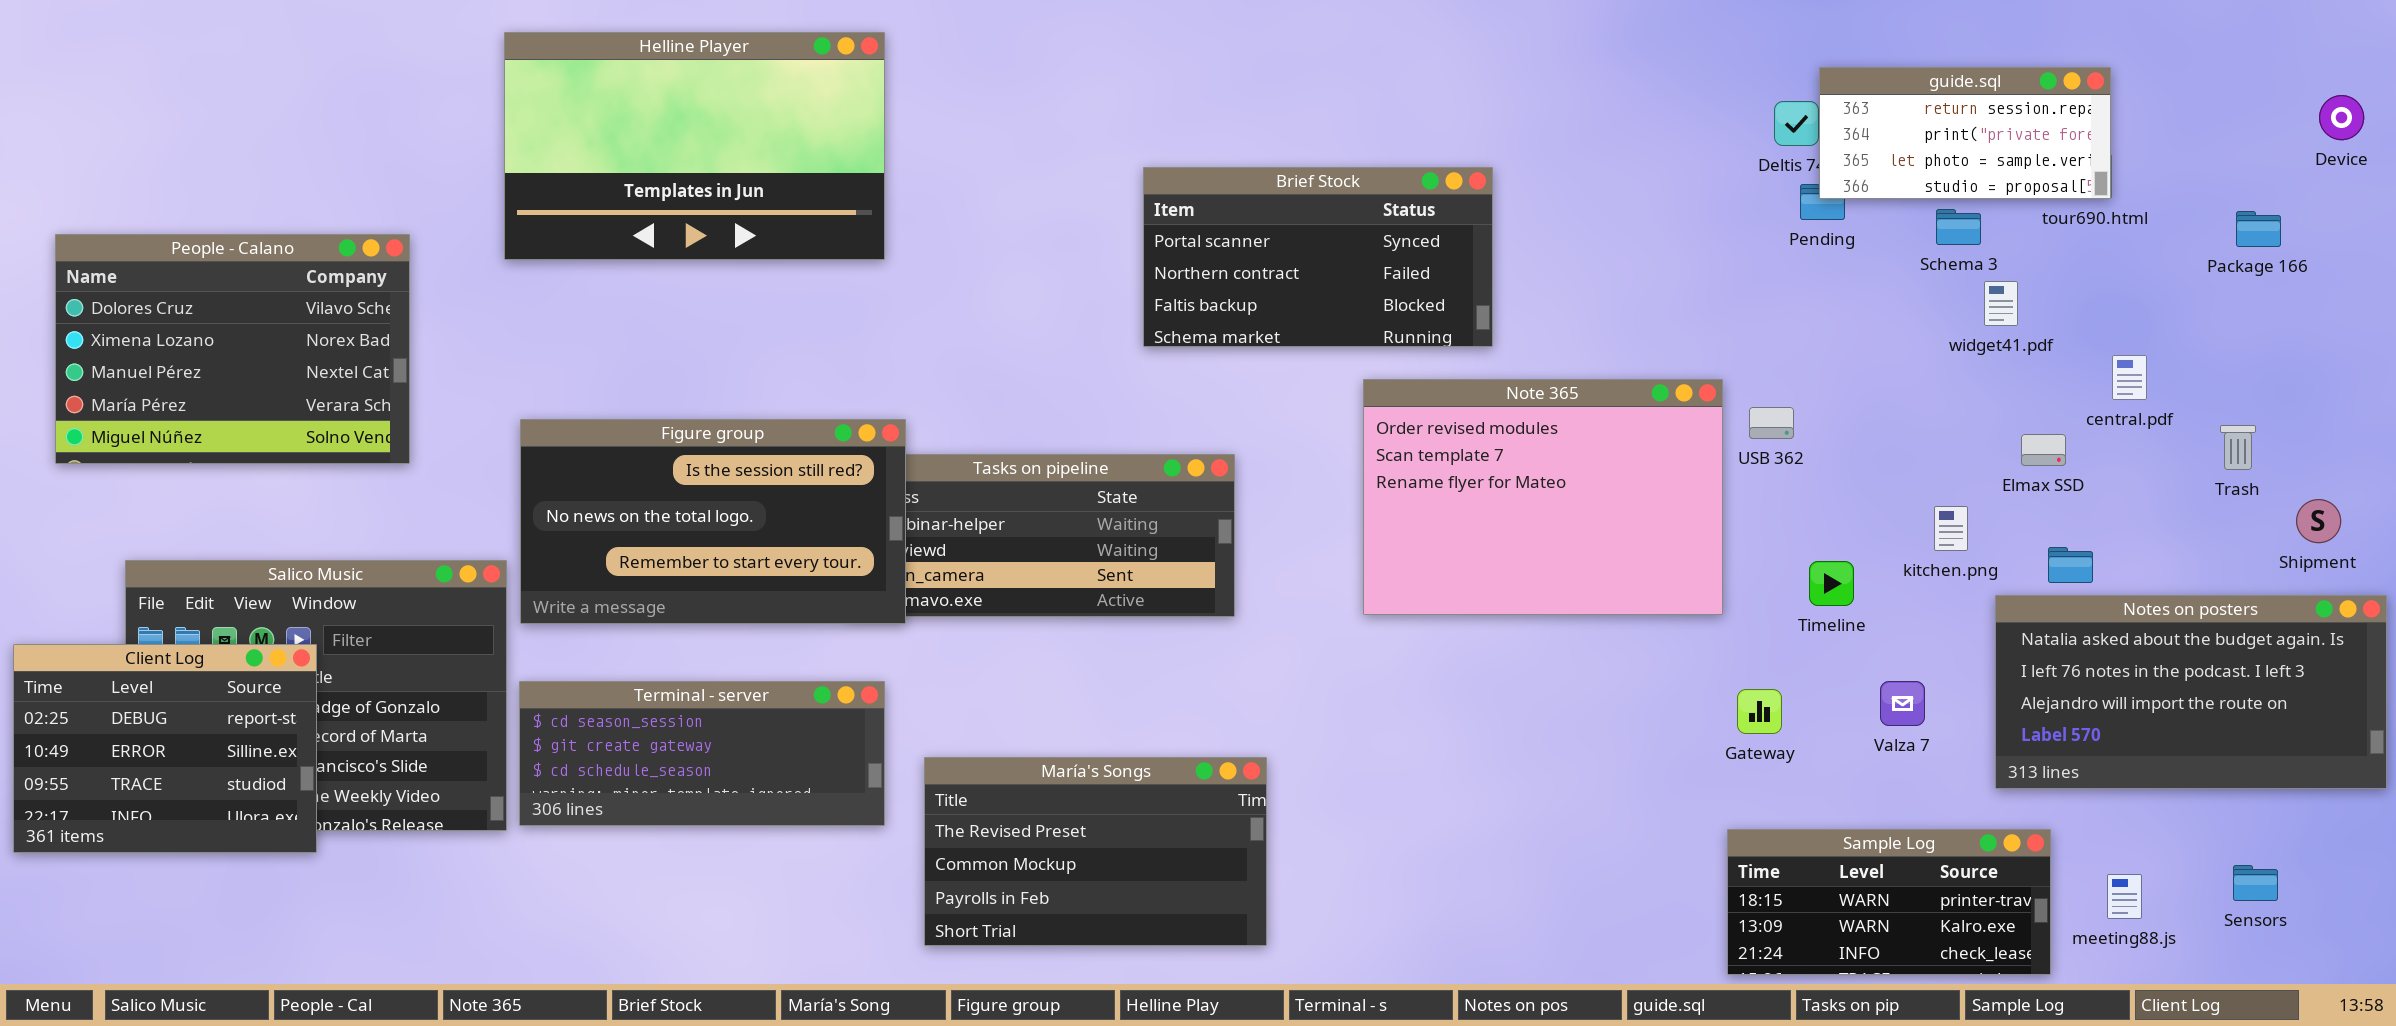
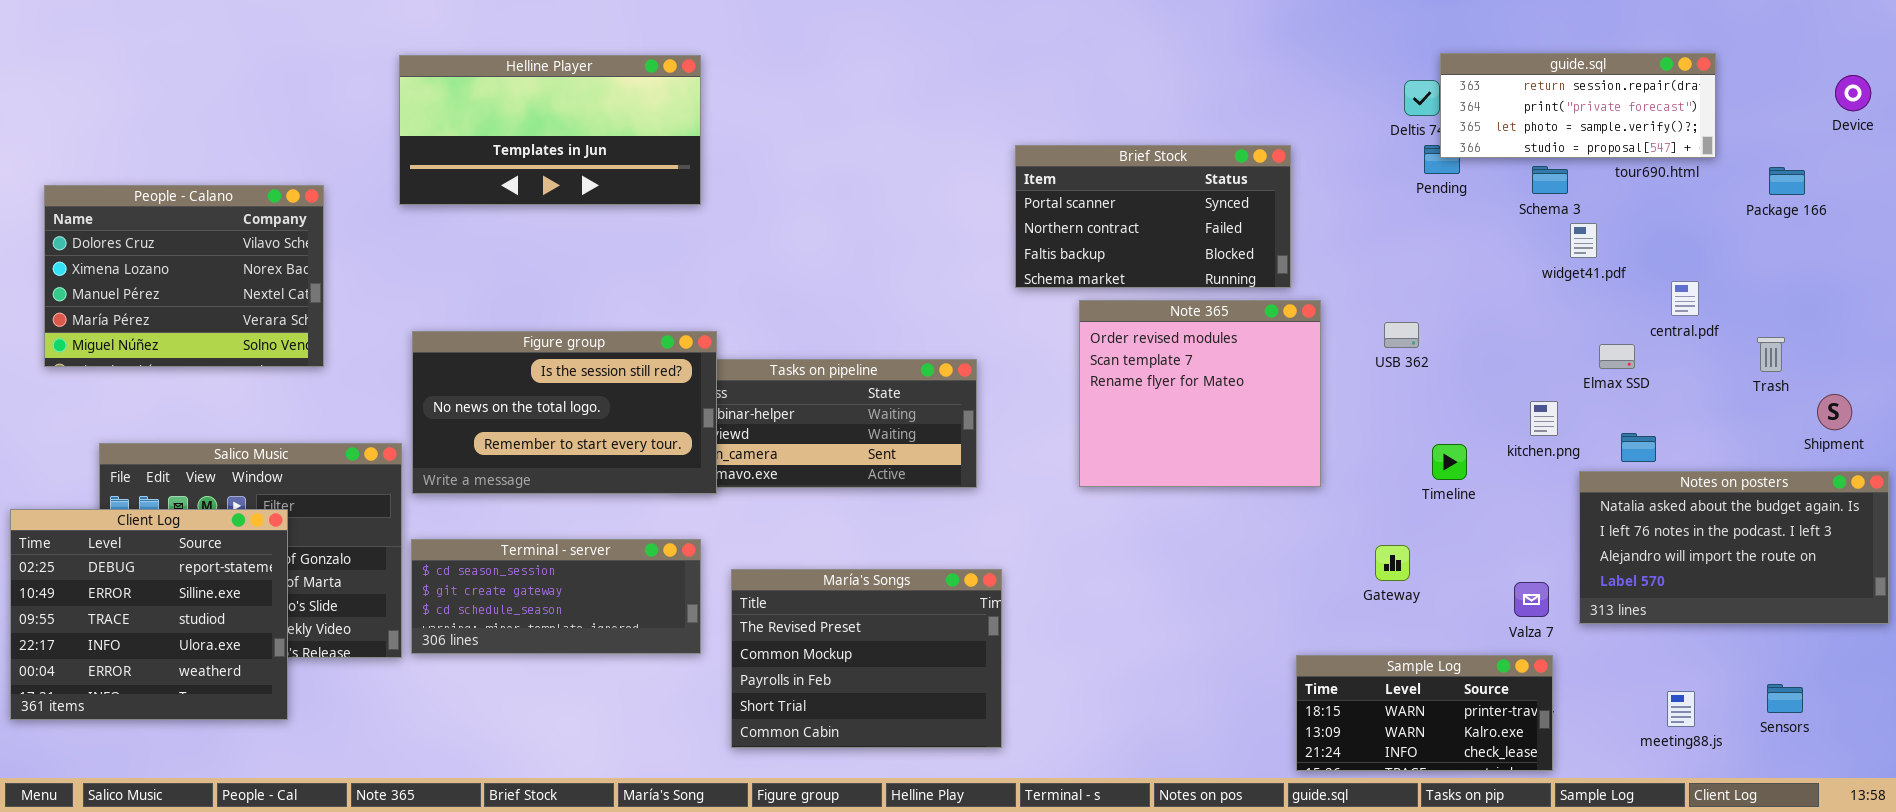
Helline Player: [504,32,885,260] -> [399,55,701,205], resized
guide.sql: [1819,67,2111,199] -> [1440,53,1716,158], resized
Brief Stock: [1143,167,1493,347] -> [1015,145,1291,288], moved
Note 365: [1363,379,1723,615] -> [1079,300,1321,487], resized
Client Log: [13,644,317,853] -> [10,509,288,720], resized
Valza 7: [1880,681,1925,726] -> [1514,582,1549,617], moved
María's Songs: [924,757,1267,946] -> [731,569,1002,748], resized
Sample Log: [1727,829,2051,975] -> [1296,655,1553,771], moved

